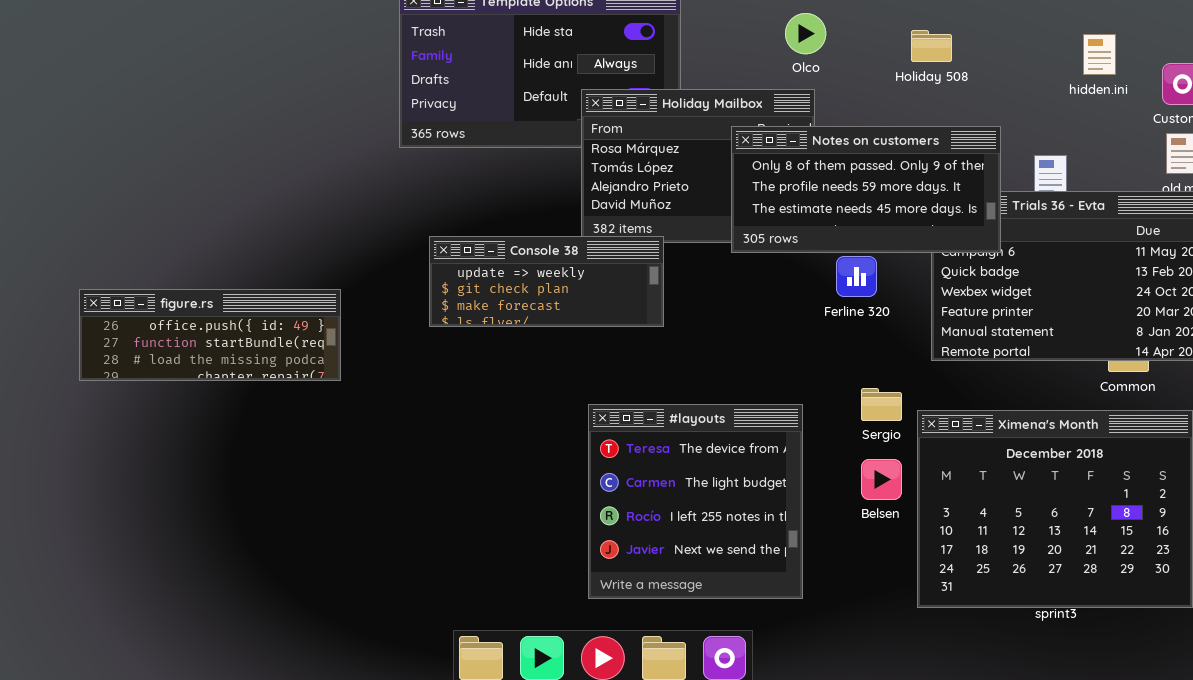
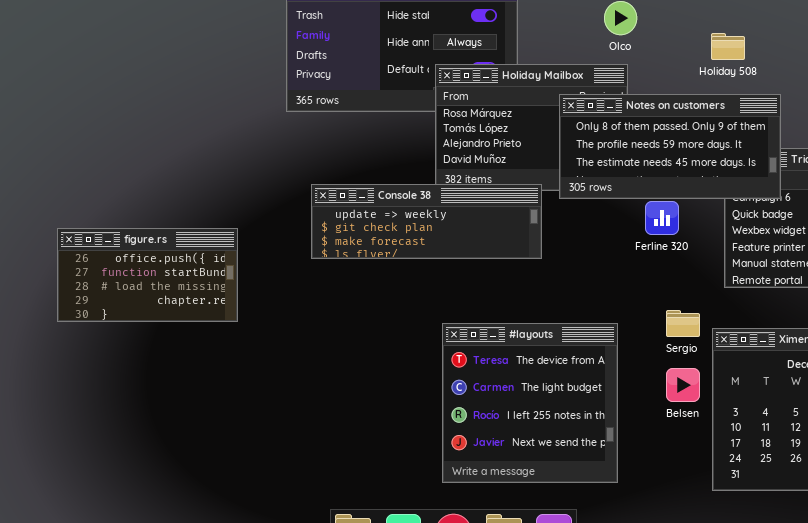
Holiday 508: [911,30,952,62] -> [711,33,745,60], moved
Console 38: [429,236,664,327] -> [311,184,542,259], resized
figure.rs: [79,289,341,381] -> [57,228,238,322], resized

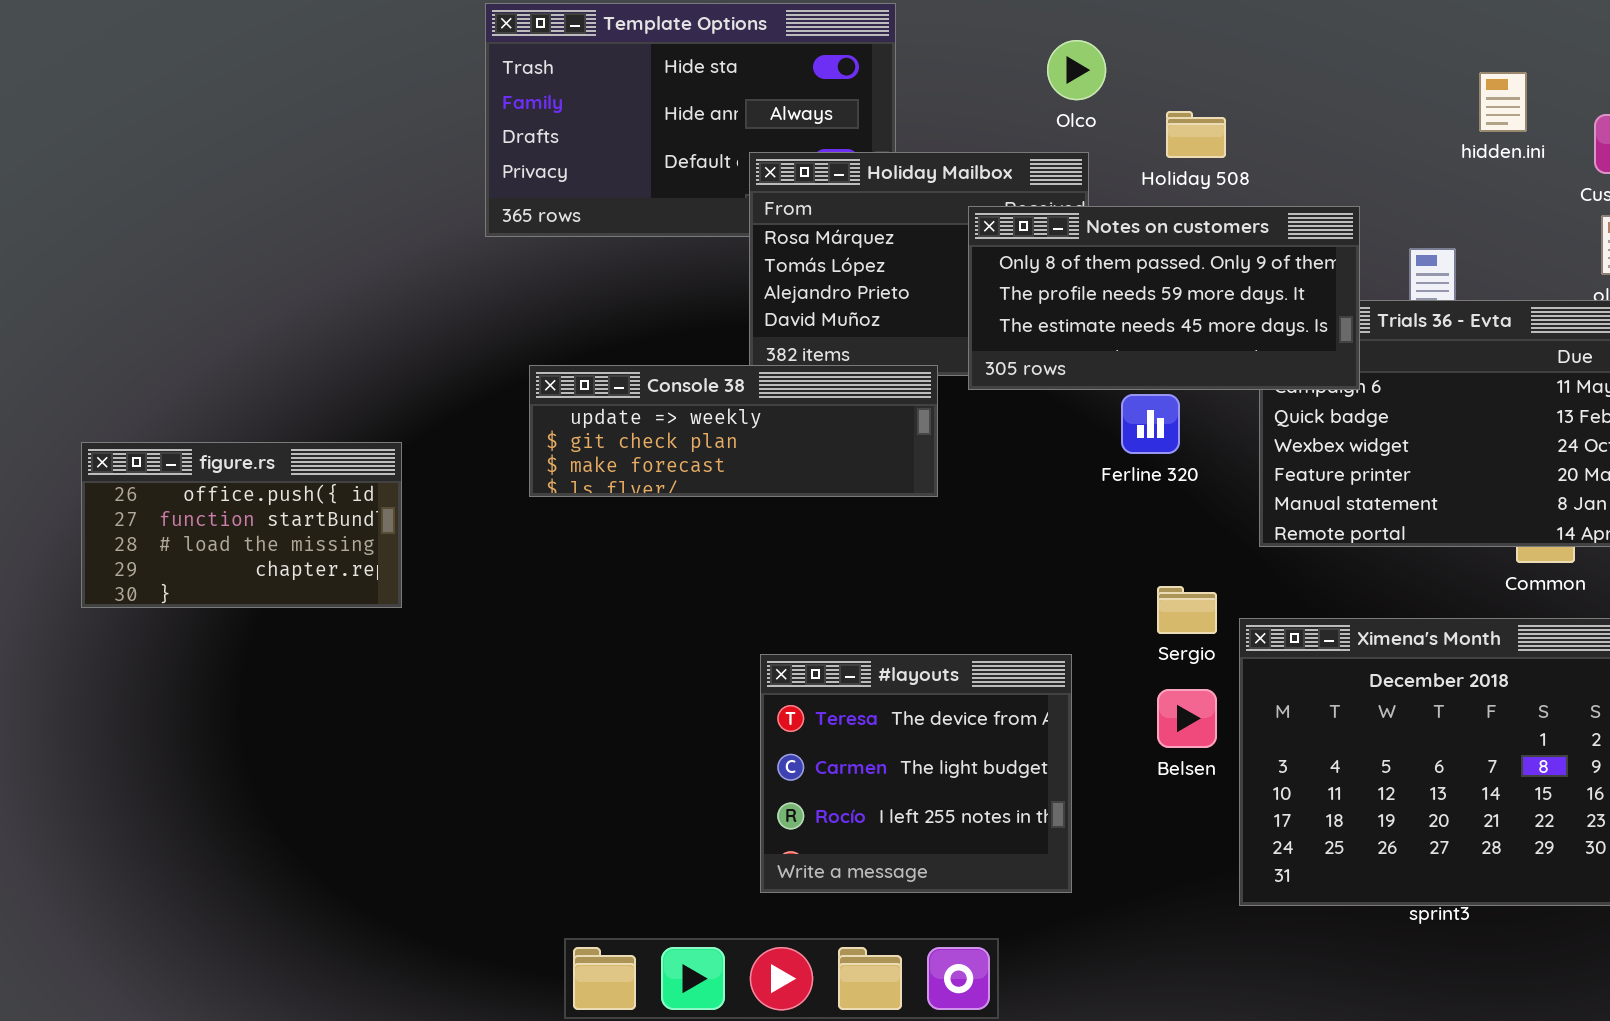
Holiday 508: [711,33,745,60] -> [1166,111,1226,158], moved
#layouts: [442,323,618,483] -> [760,654,1072,893], resized

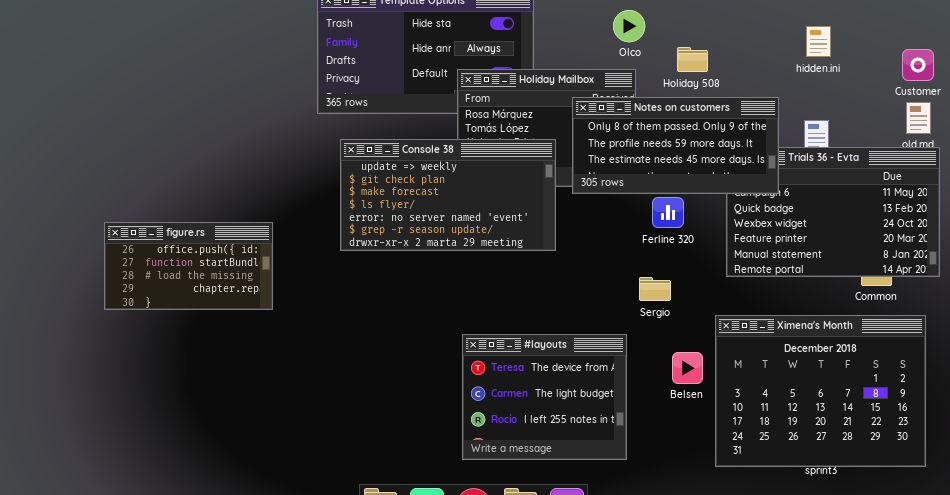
hidden.ini: [1479,72,1527,132] -> [806,26,831,57], moved
Console 38: [529,365,938,497] -> [340,139,556,251], resized
Sergio: [1157,586,1217,634] -> [639,277,671,301], moved

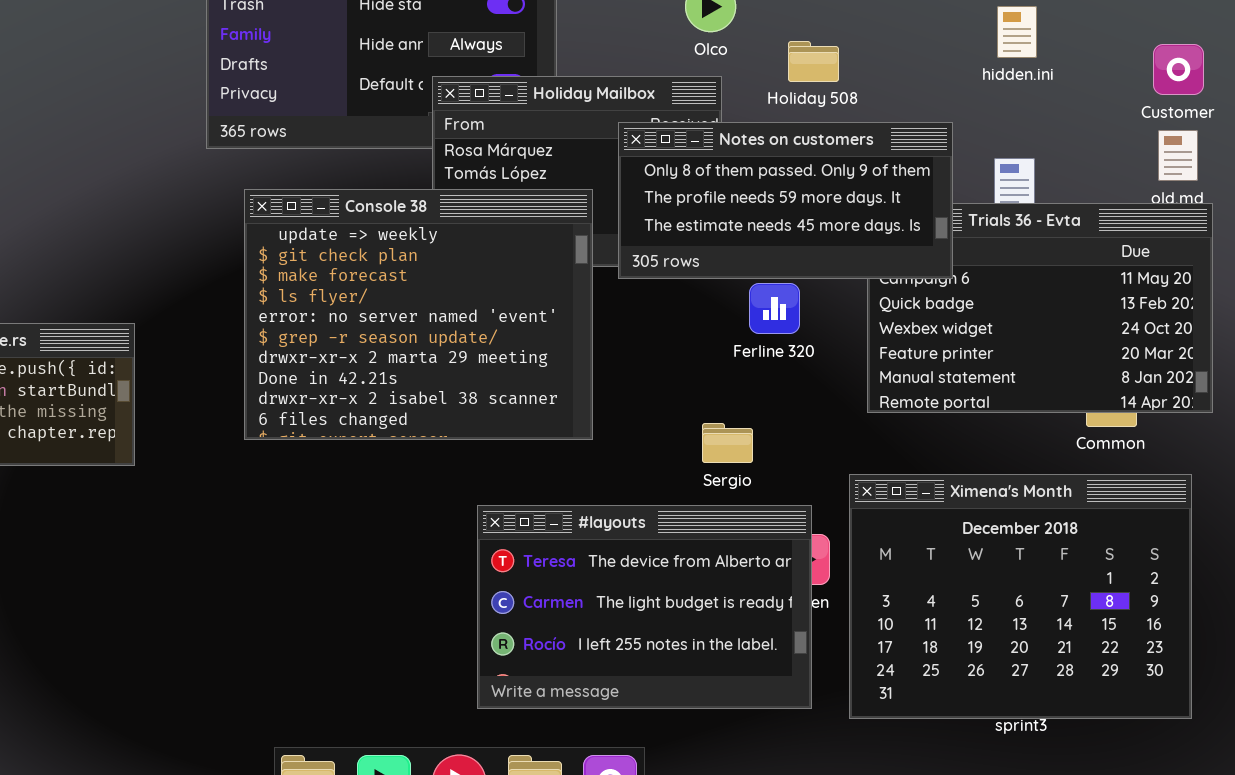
Console 38: [340,139,556,251] -> [244,189,593,440], resized
Sergio: [639,277,671,301] -> [702,423,753,463], moved
#layouts: [462,334,627,460] -> [477,505,812,709], moved, resized

